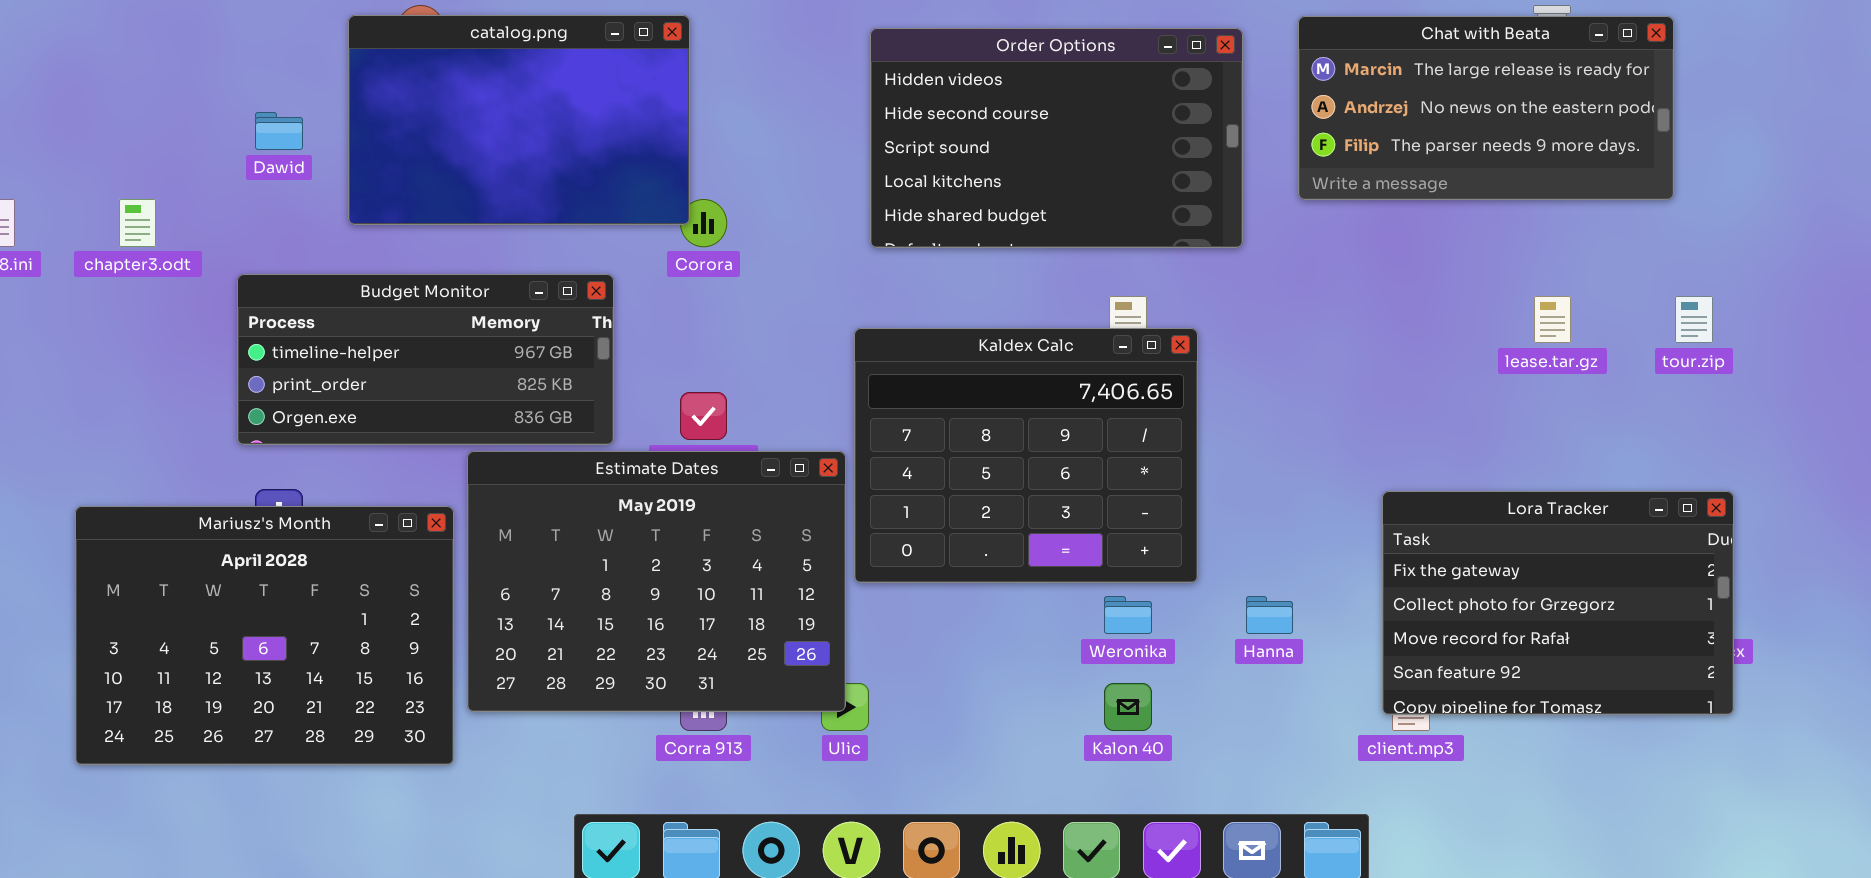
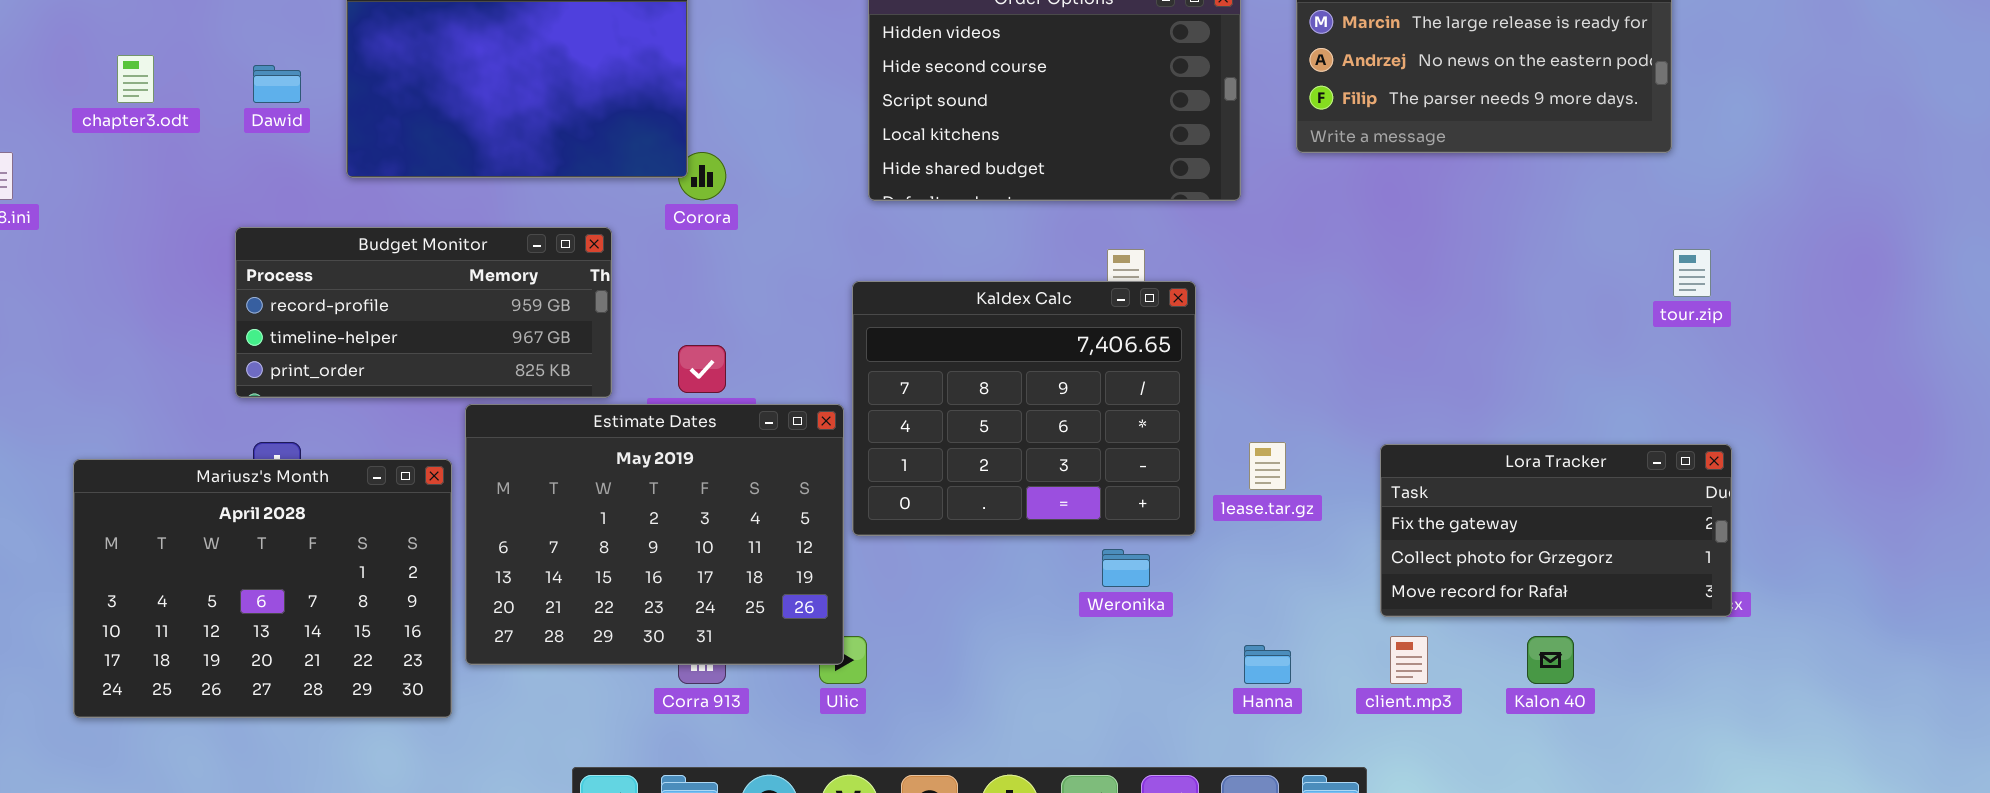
chapter3.odt: [119,199,156,247] -> [117,55,154,103], moved
Budget Monitor: [237,274,614,445] -> [235,227,612,398], scrolled up 1 row
lease.tar.gz: [1534,296,1571,343] -> [1249,442,1286,490], moved
Lora Tracker: [1382,491,1734,715] -> [1380,444,1732,617], resized
Hanna: [1246,596,1293,634] -> [1244,645,1291,684], moved
Kalon 40: [1104,683,1152,731] -> [1527,636,1574,684], moved

